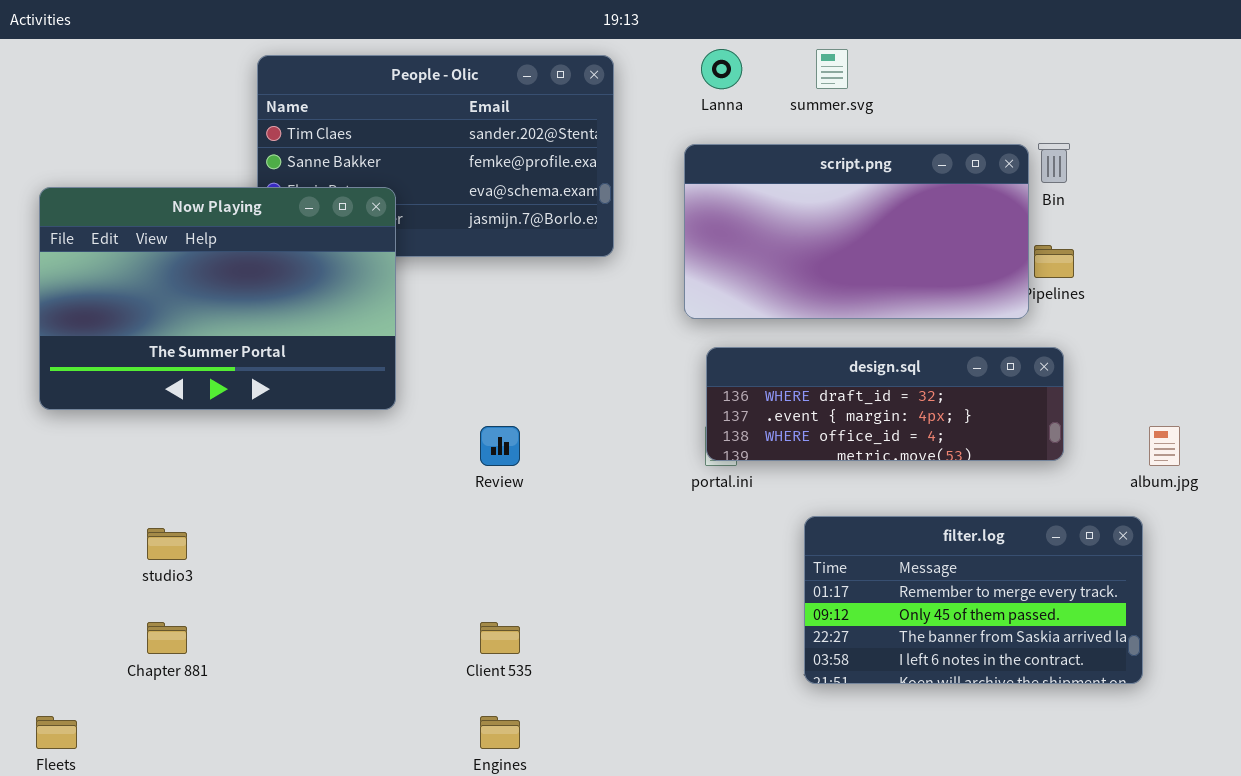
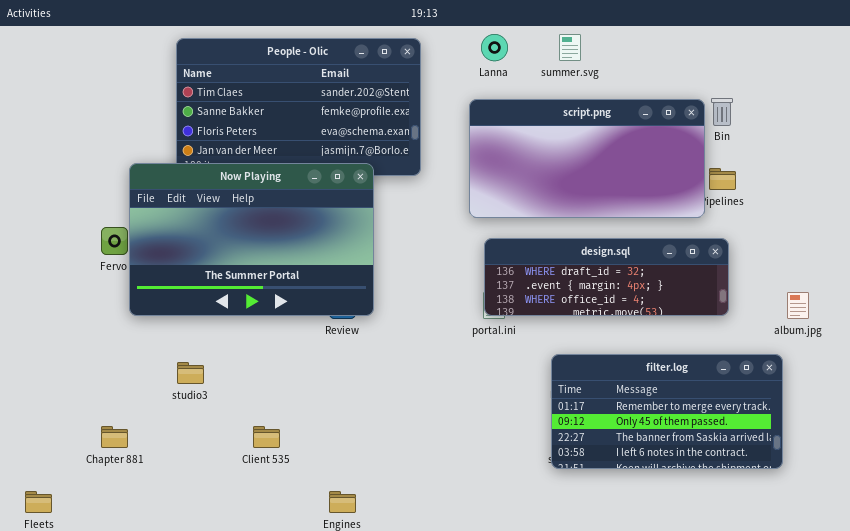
Now Playing: [39,187,396,410] -> [129,163,374,316], moved
studio3: [147,528,187,560] -> [177,362,204,384], moved
Client 535: [480,622,520,654] -> [253,426,280,448], moved

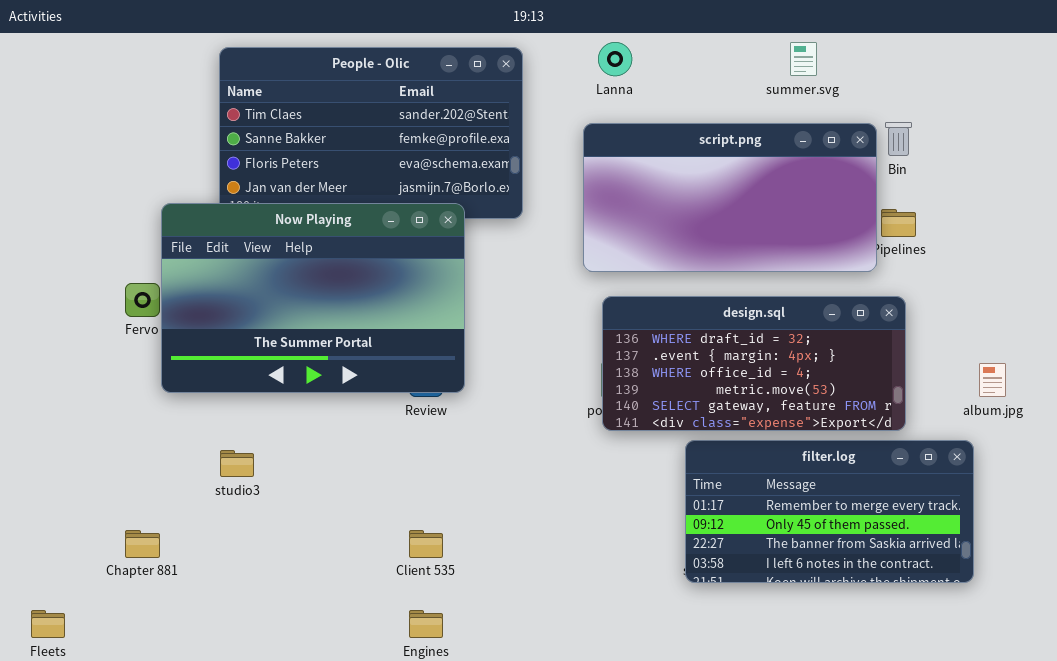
summer.svg: [559,34,581,61] -> [790,42,817,76], moved
design.sql: [484,238,729,316] -> [602,296,906,431], resized
Client 535: [253,426,280,448] -> [409,530,443,558], moved

